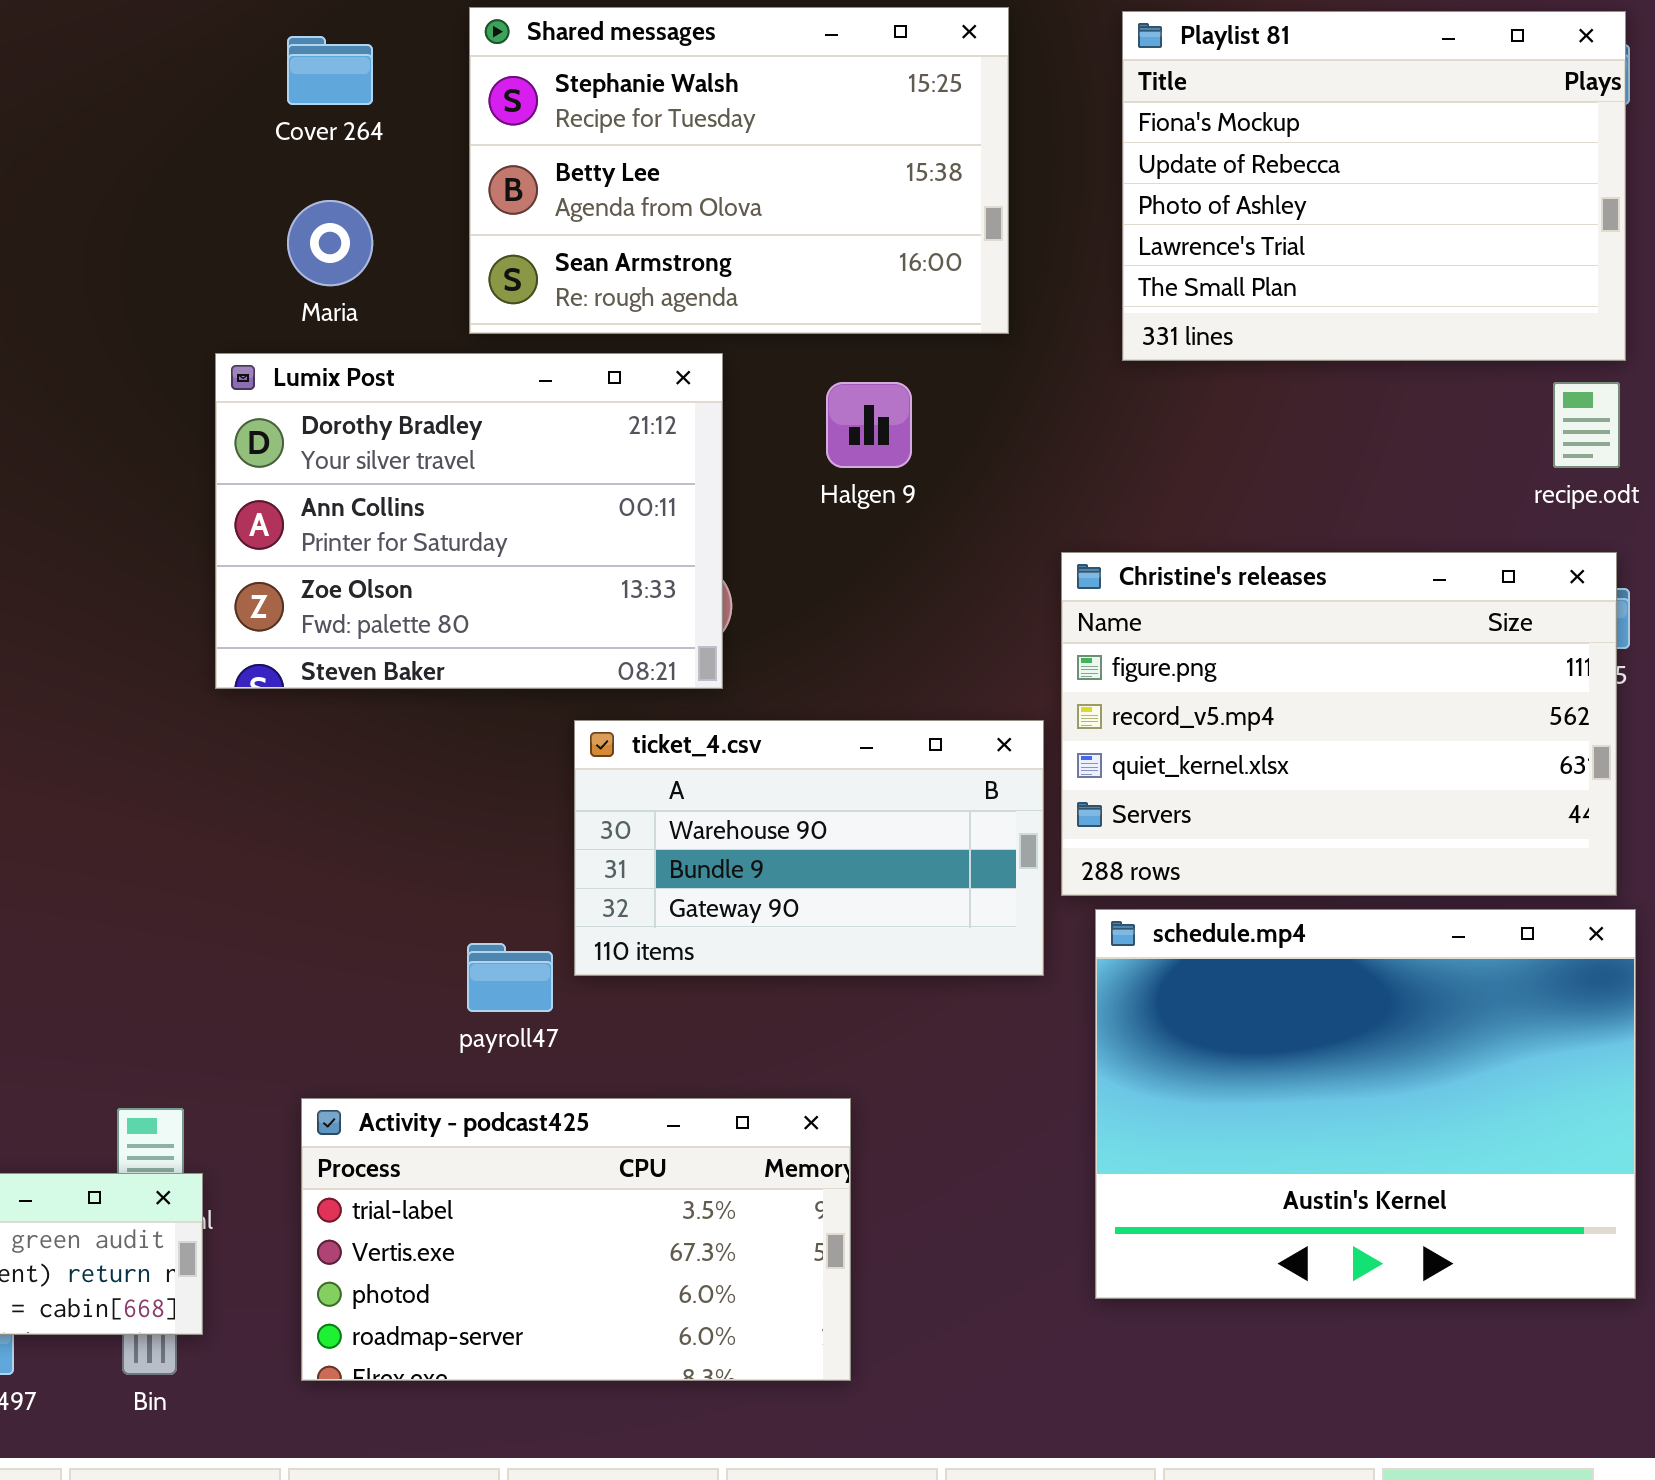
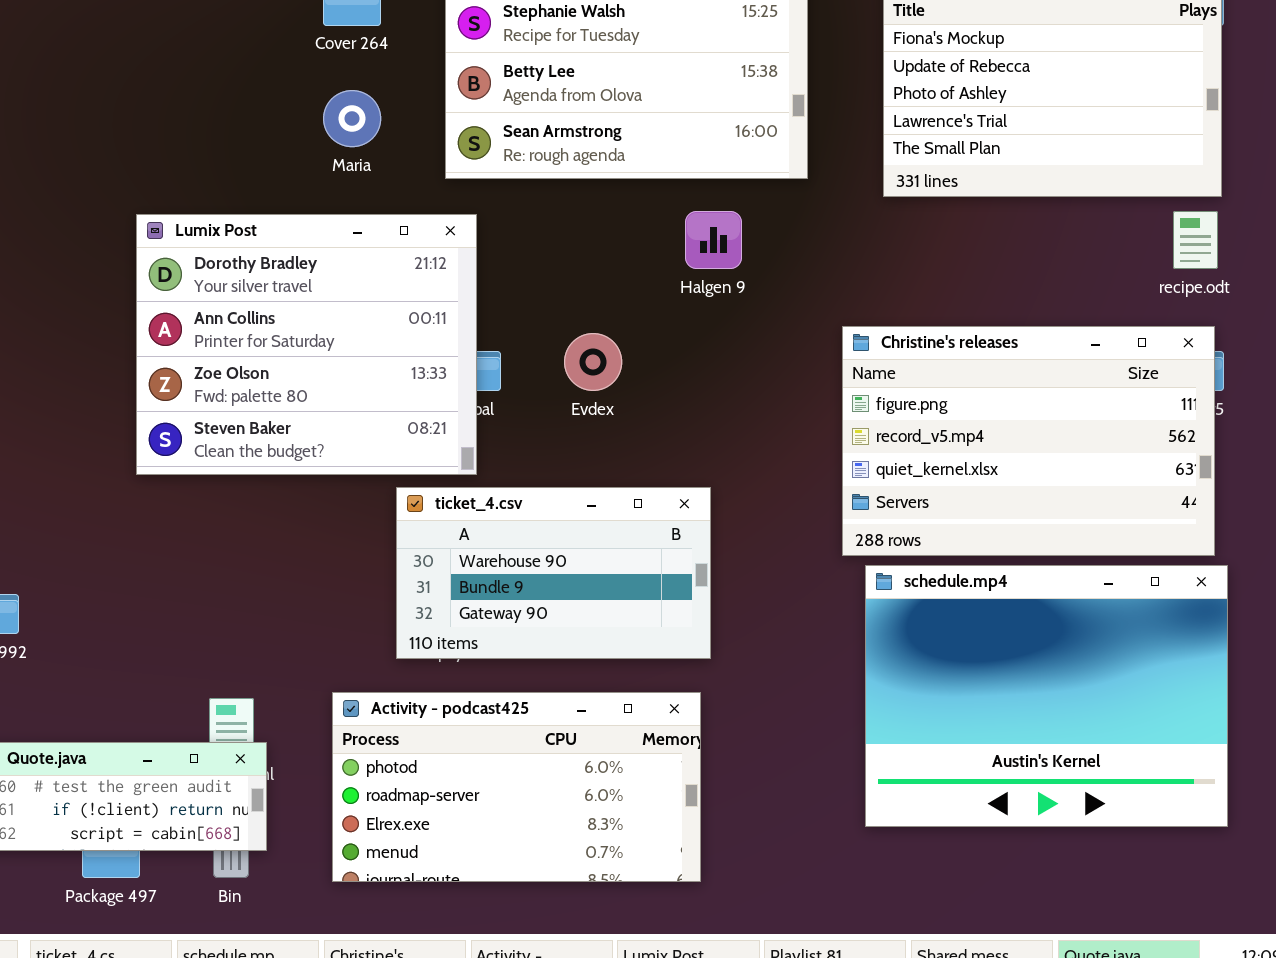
Lumix Post: [215,353,723,689] -> [136,214,477,475], moved, resized
ticket_4.csv: [574,720,1044,976] -> [396,487,711,659], moved
Activity - podcast425: [301,1098,851,1381] -> [332,692,701,882], scrolled down 2 rows

